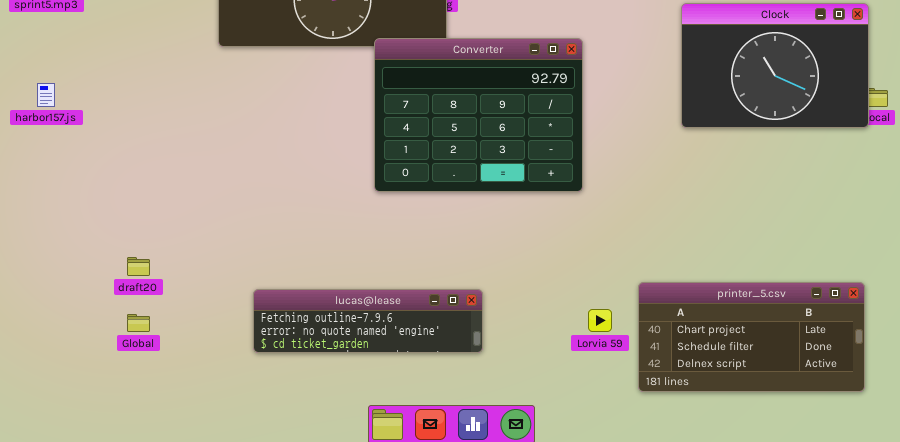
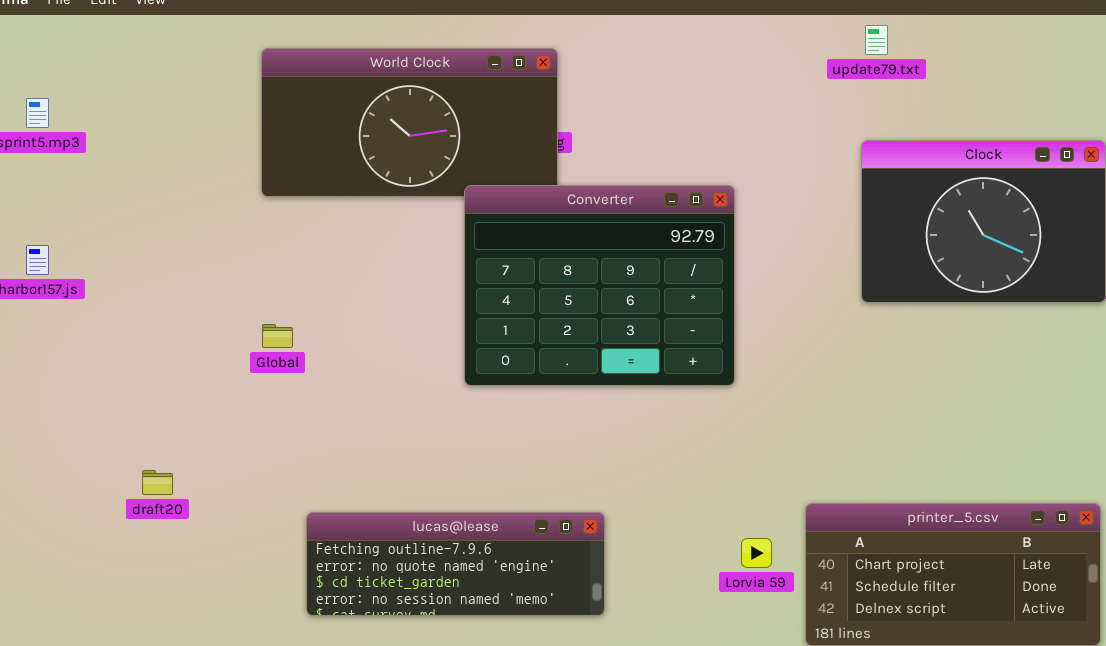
lucas@lease: [253,289,483,353] -> [306,512,605,616], resized
Global: [127,314,150,332] -> [262,324,293,348], moved

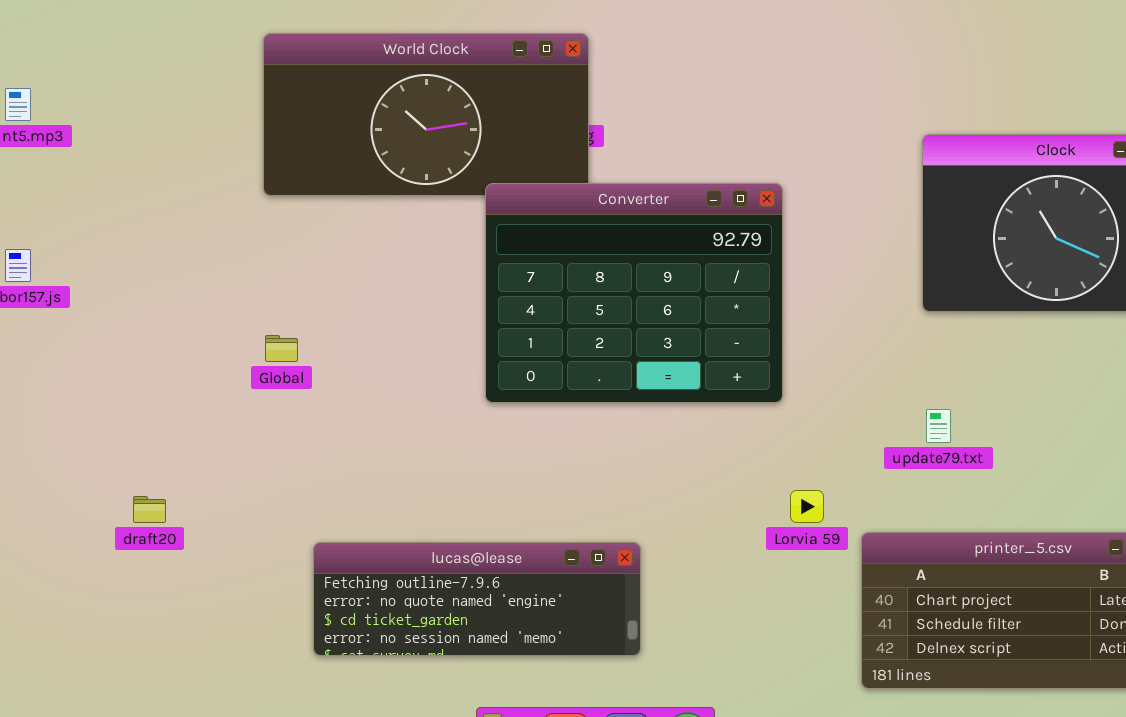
update79.txt: [865,25,888,55] -> [926,409,951,443], moved
Lorvia 59: [741,538,772,568] -> [790,490,824,523], moved

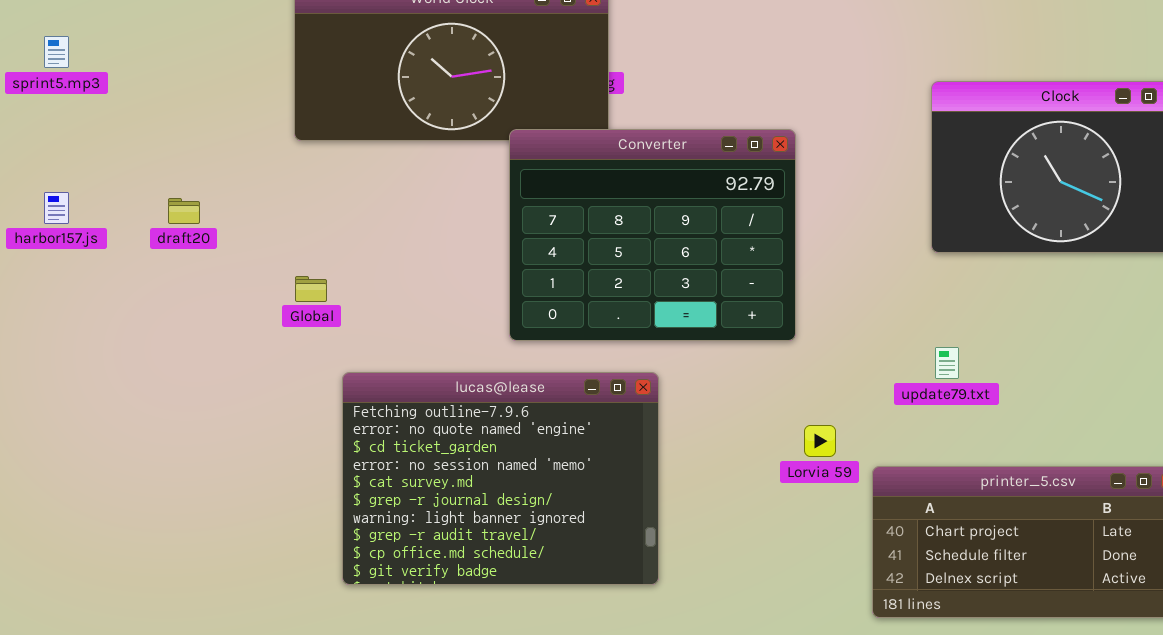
draft20: [133,496,166,523] -> [168,198,200,224], moved
lucas@lease: [313,542,641,656] -> [342,372,659,585], resized

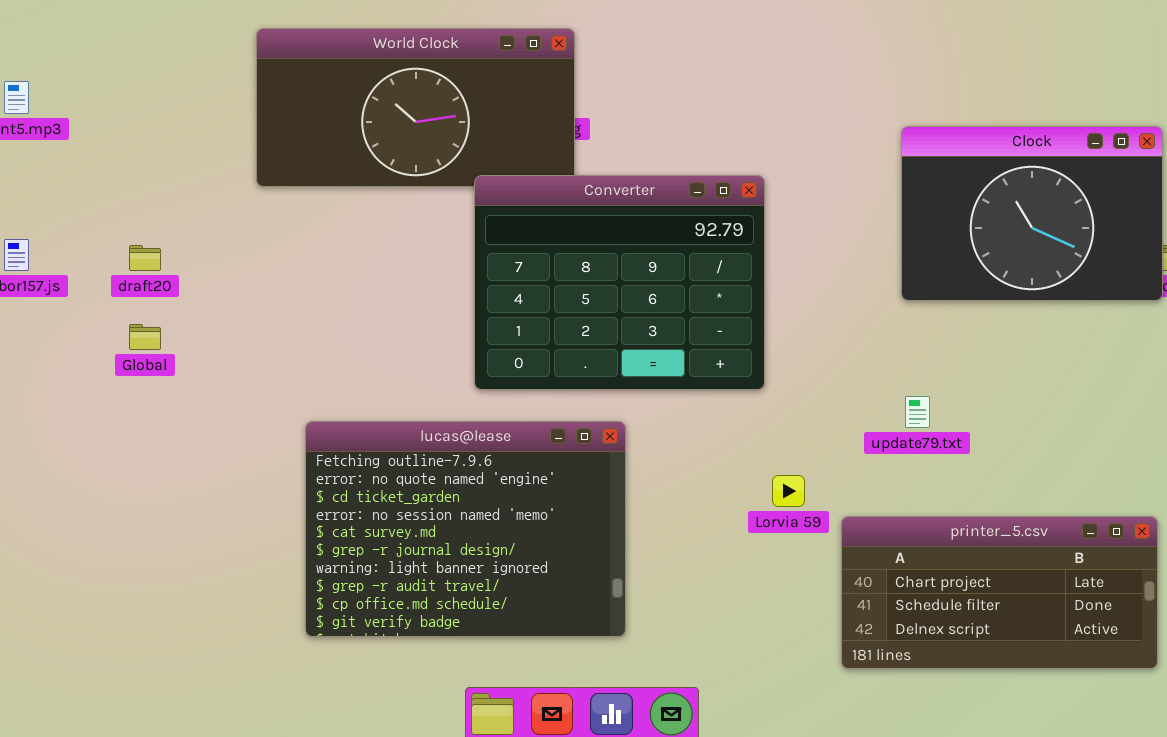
Global: [295,276,327,302] -> [129,324,161,350], moved

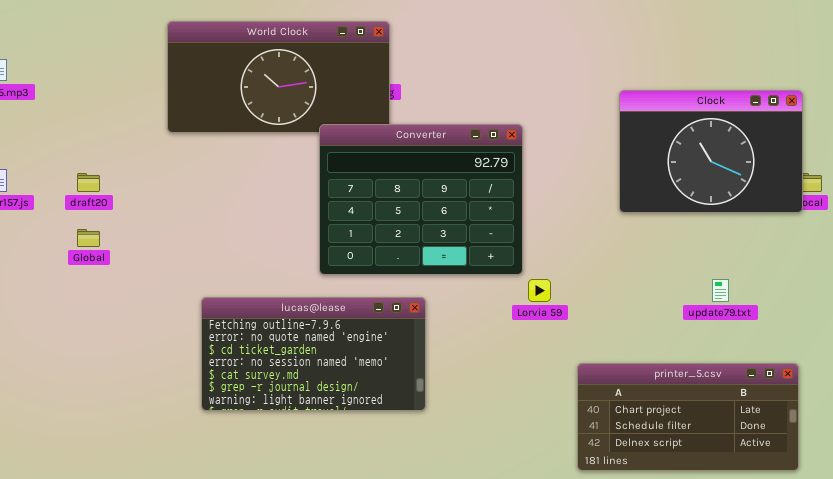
update79.txt: [905,396,930,428] -> [712,279,729,302], moved
lucas@lease: [305,421,626,637] -> [201,297,426,411], resized
Lorvia 59: [772,475,805,507] -> [528,279,551,302], moved

